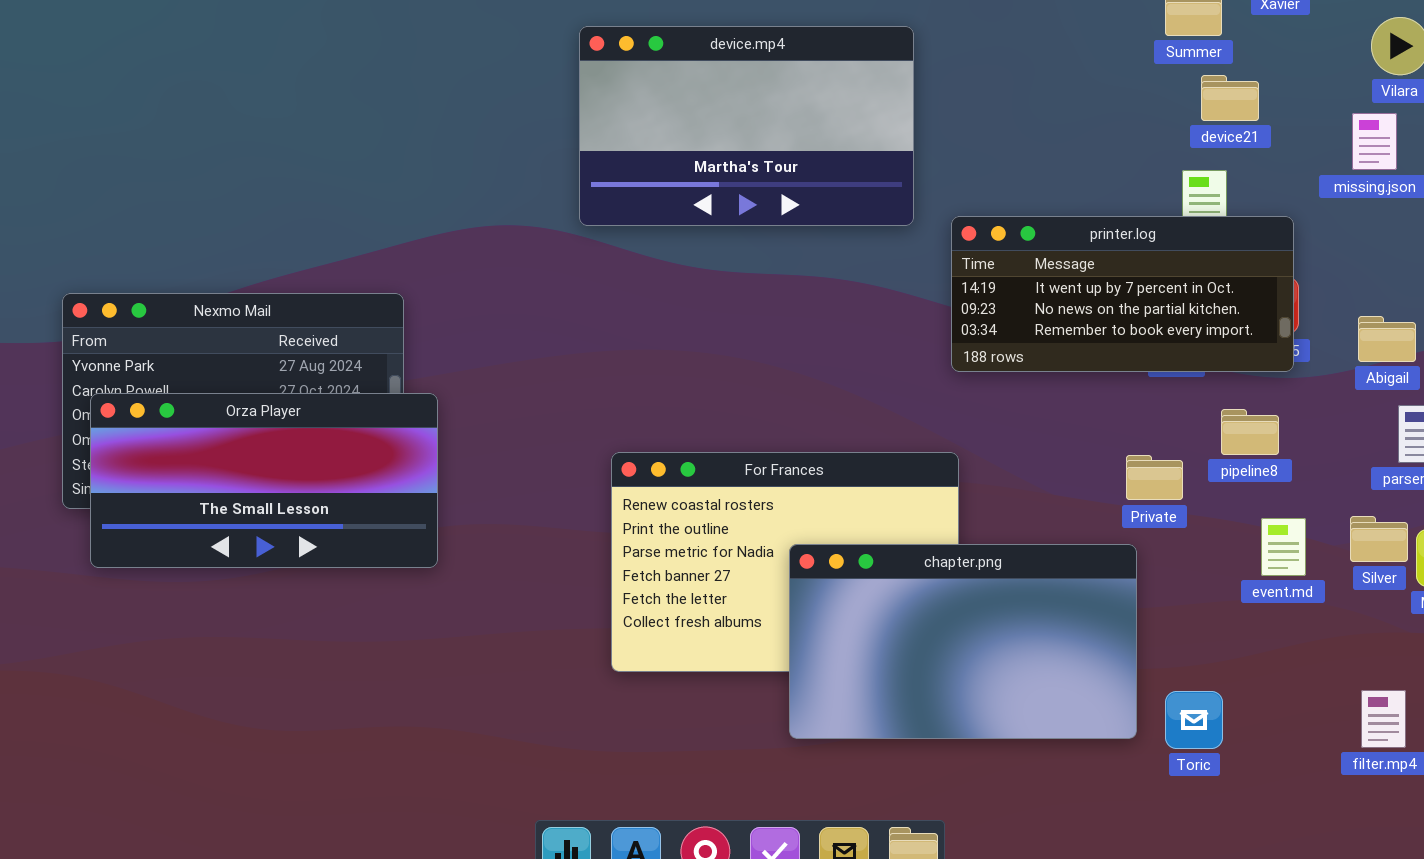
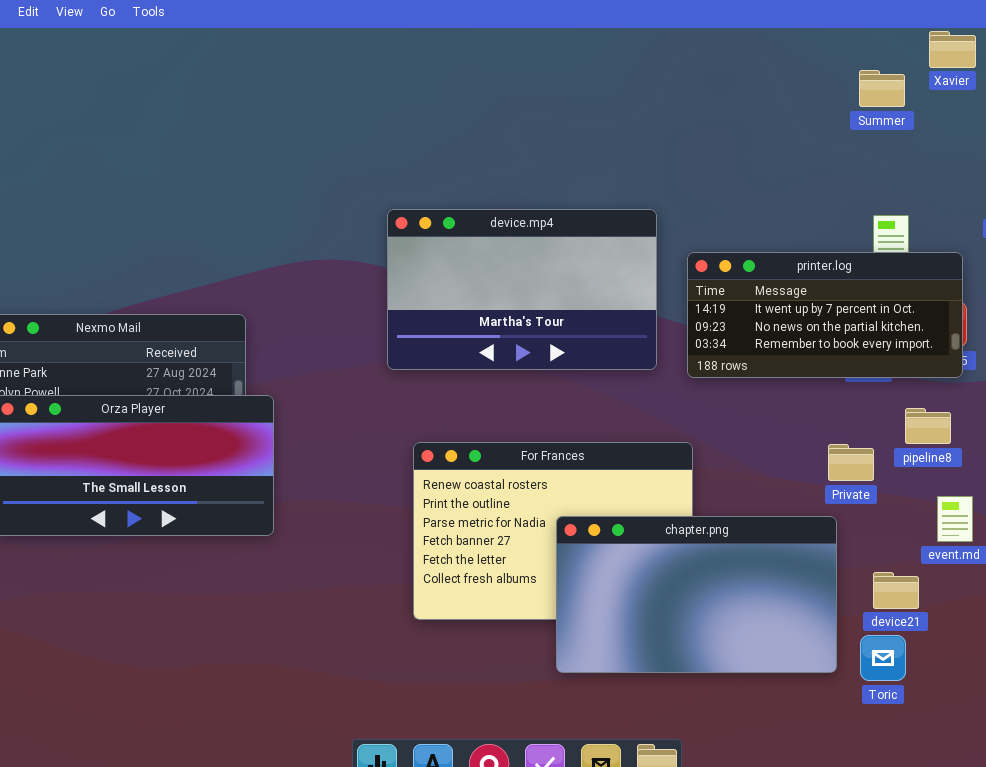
device.mp4: [579,26,914,226] -> [387,209,657,370], moved
device21: [1201,75,1259,121] -> [873,572,919,609], moved

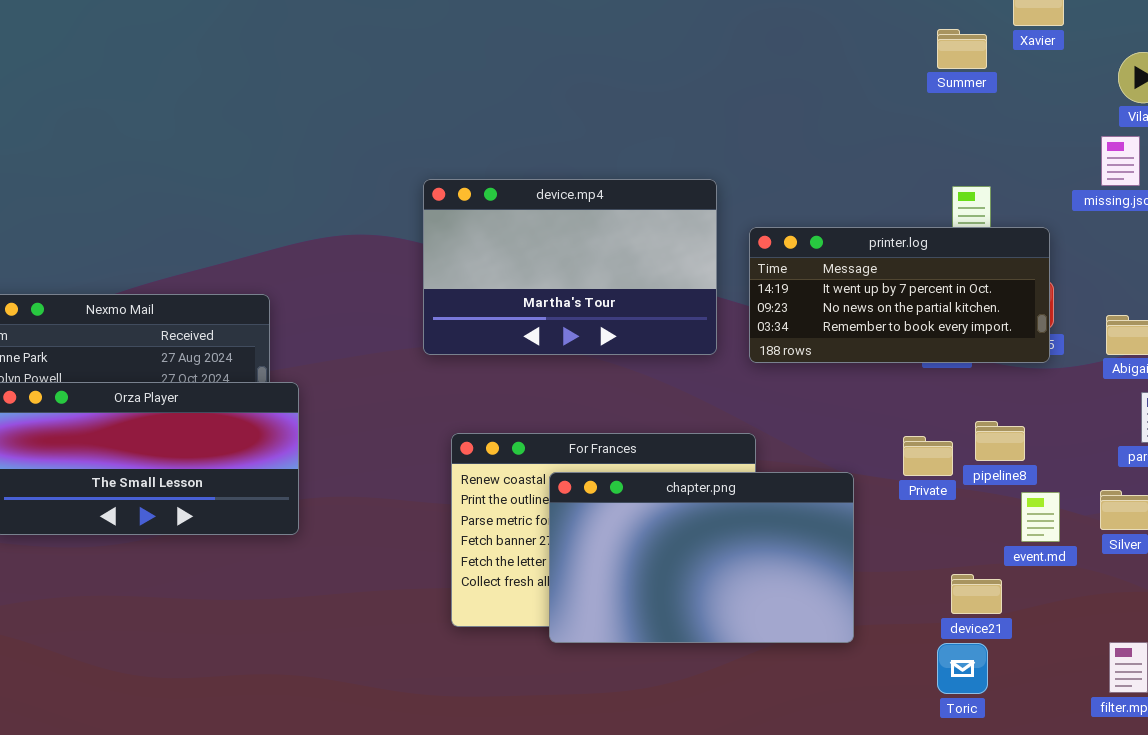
pipeline8: [905,408,951,444] -> [975,421,1025,461], moved
chapter.png: [556,516,837,673] -> [549,472,854,643], moved

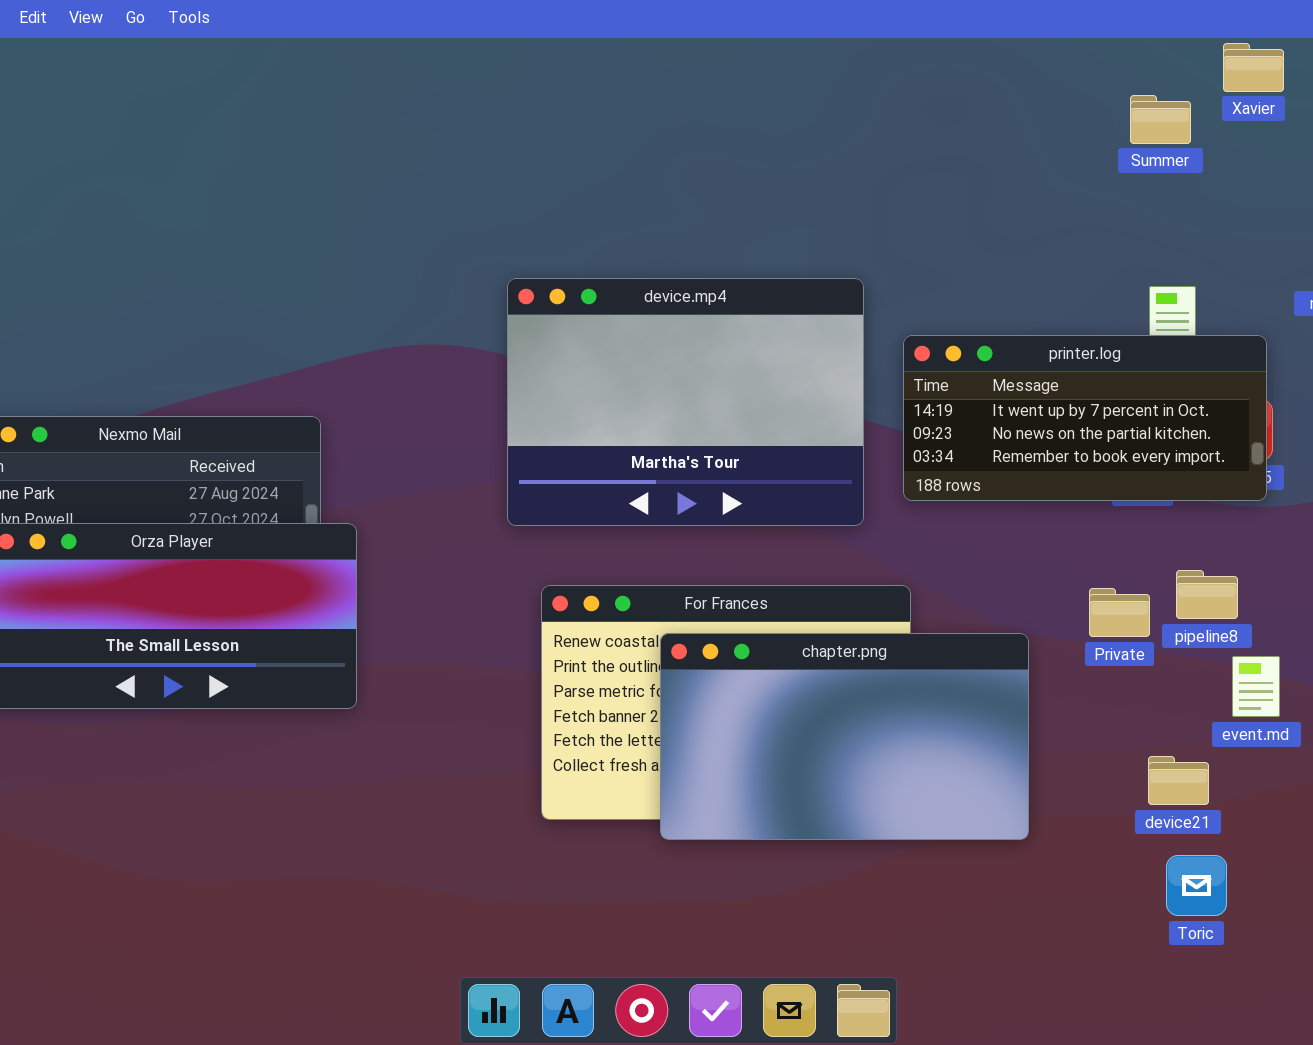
device.mp4: [423,179,717,355] -> [507,278,864,526], resized
Toric: [937,643,988,694] -> [1166,855,1227,916], moved

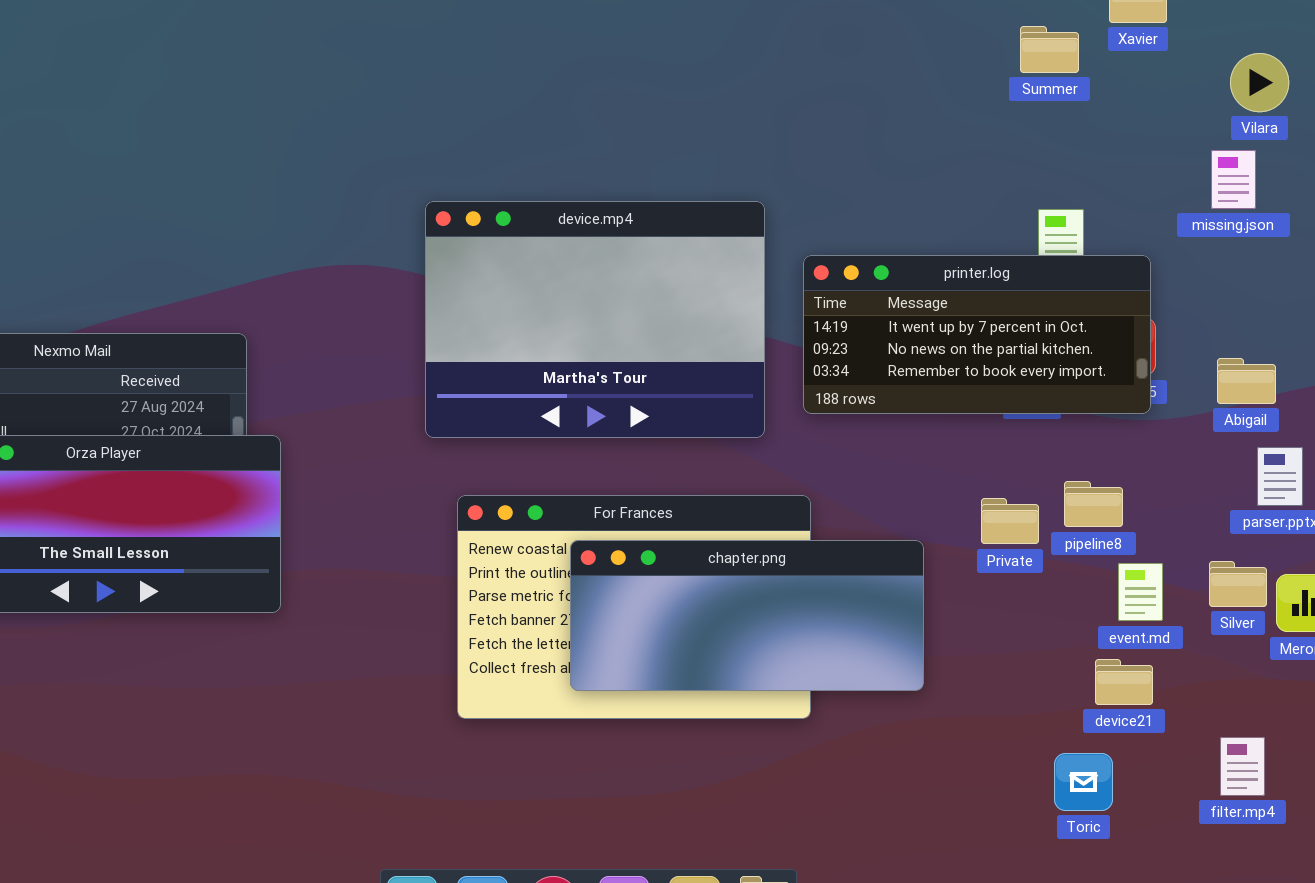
chapter.png: [660,633,1029,840] -> [570,540,924,691], resized
device21: [1148,756,1209,805] -> [1095,659,1153,705], moved

